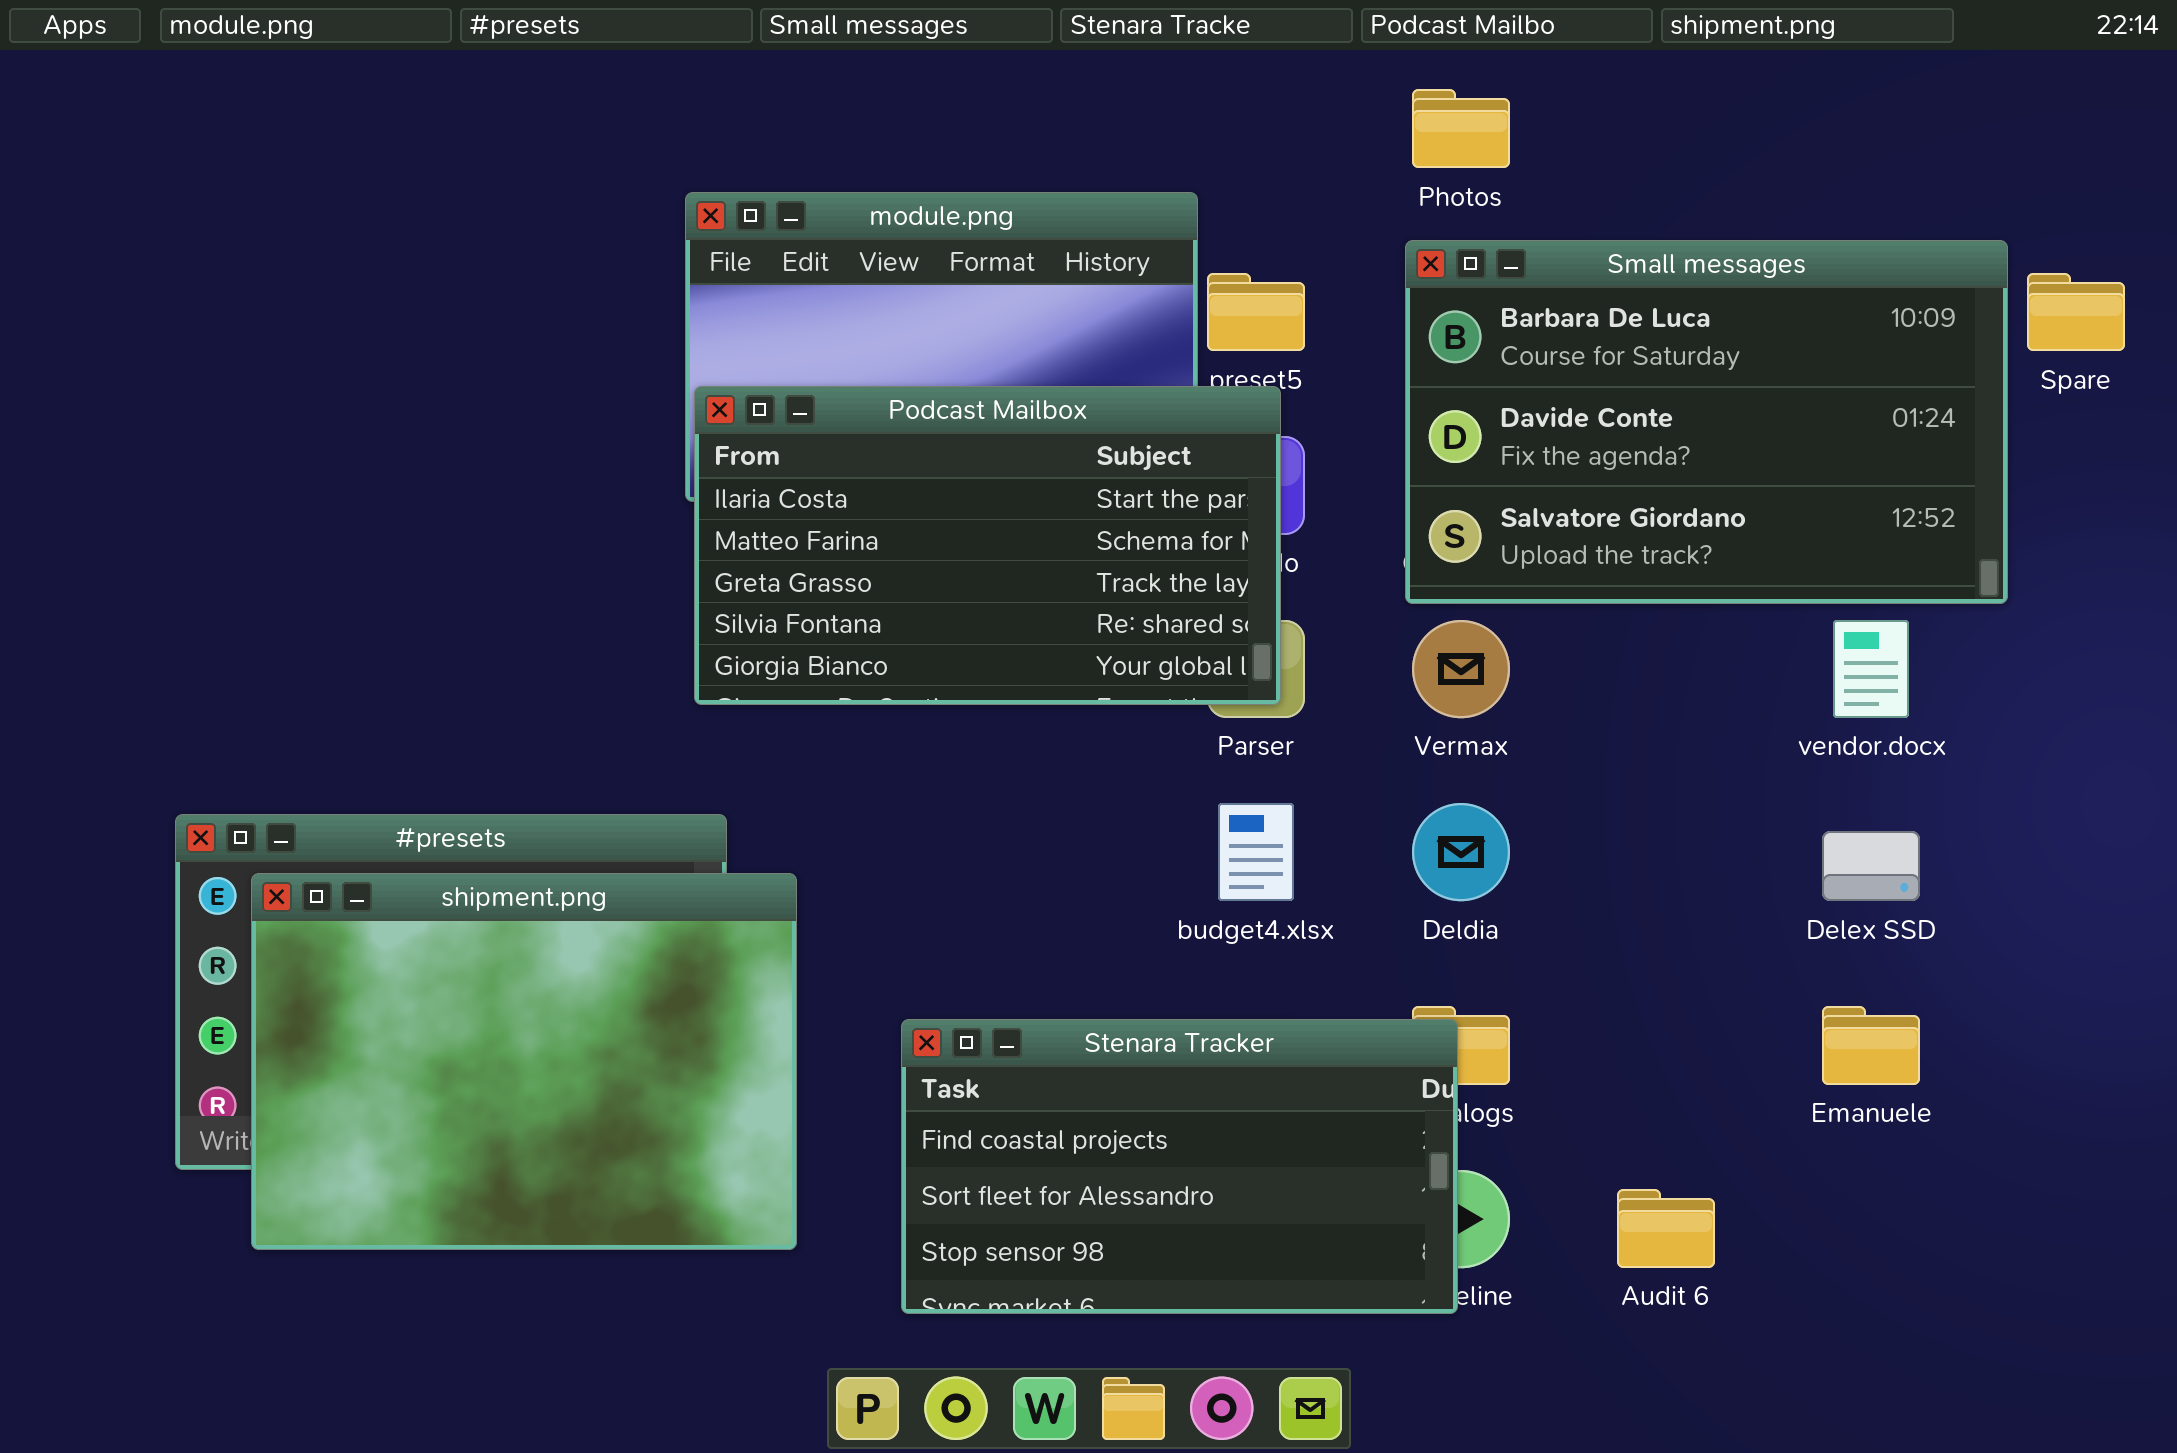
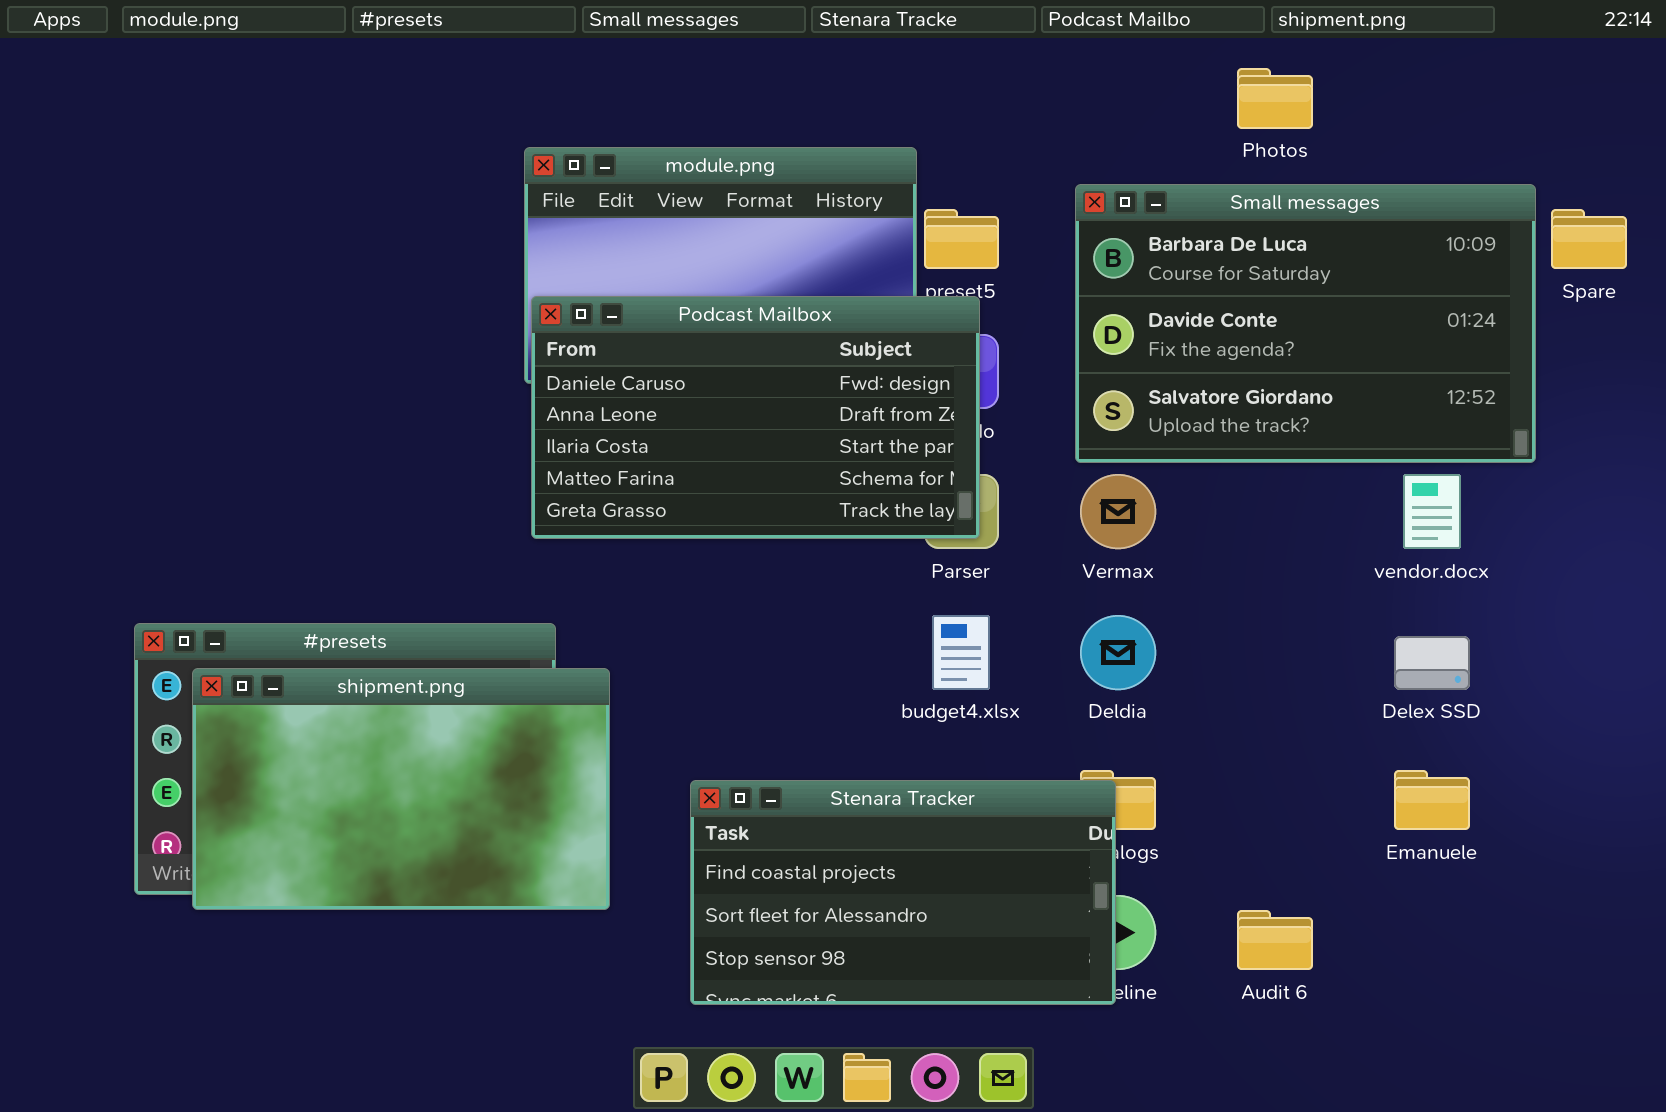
Photos: [1412,89,1510,168] -> [1237,68,1313,129], moved
Podcast Mailbox: [694,386,1281,705] -> [531,296,980,539], scrolled up 2 rows
shipment.png: [251,873,797,1250] -> [192,668,610,910], resized

